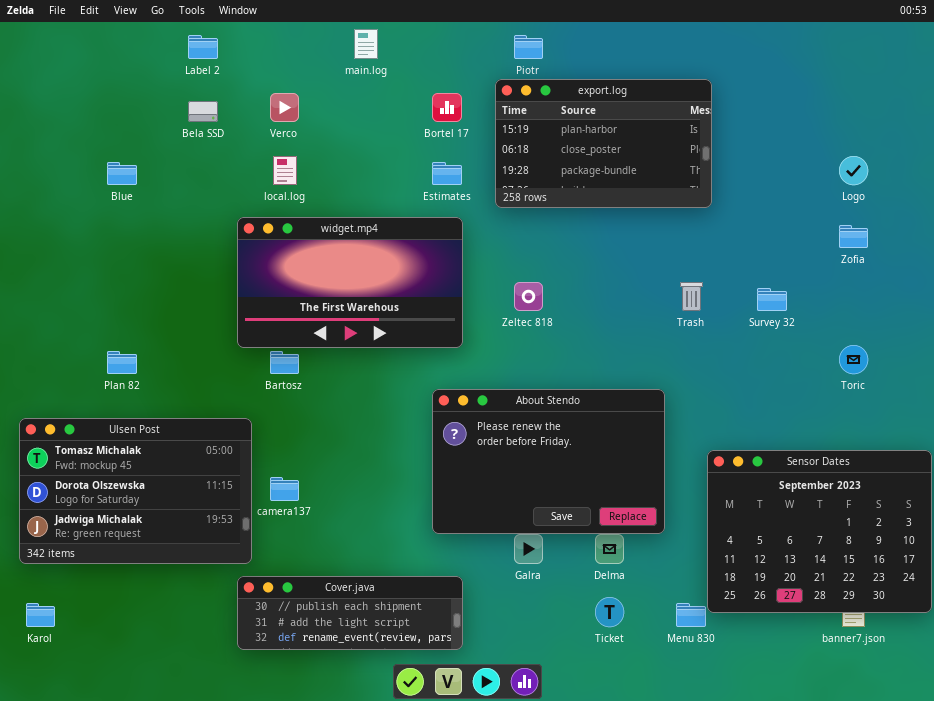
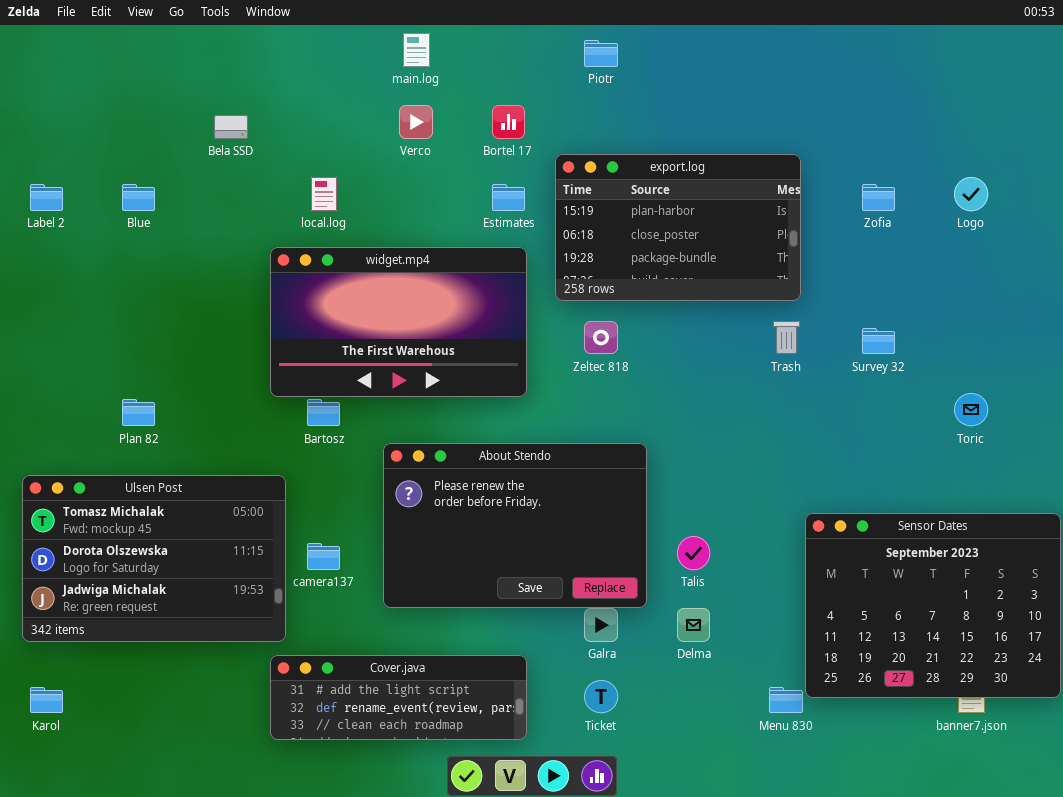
Label 2: [188,35,218,59] -> [30,184,63,211], moved
export.log: [495,79,712,208] -> [555,154,801,301], moved
Verco: [270,93,299,122] -> [399,105,433,139], moved
Zofia: [839,225,868,248] -> [862,184,895,211], moved
About Stendo: [432,389,665,534] -> [383,443,647,608], moved
Cover.java: [237,576,463,650] -> [270,655,527,740], scrolled down 1 row
Ticket: [595,597,624,627] -> [584,680,618,713], moved

